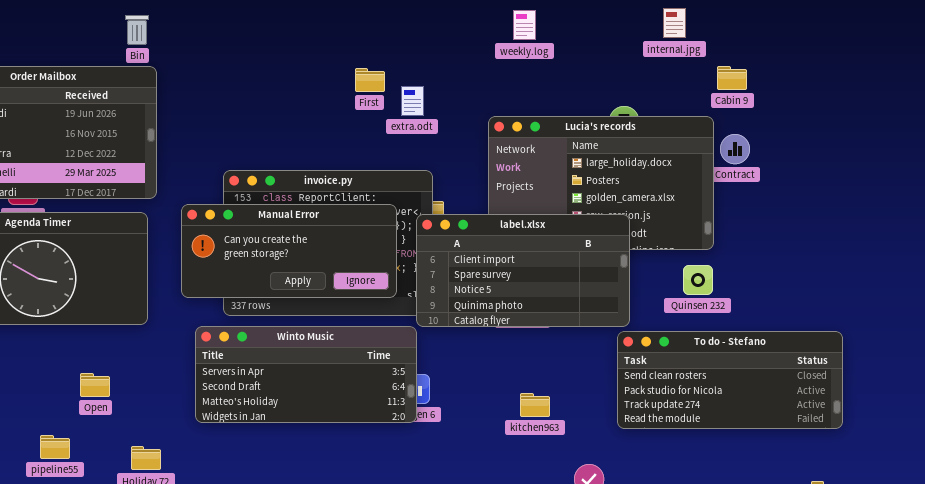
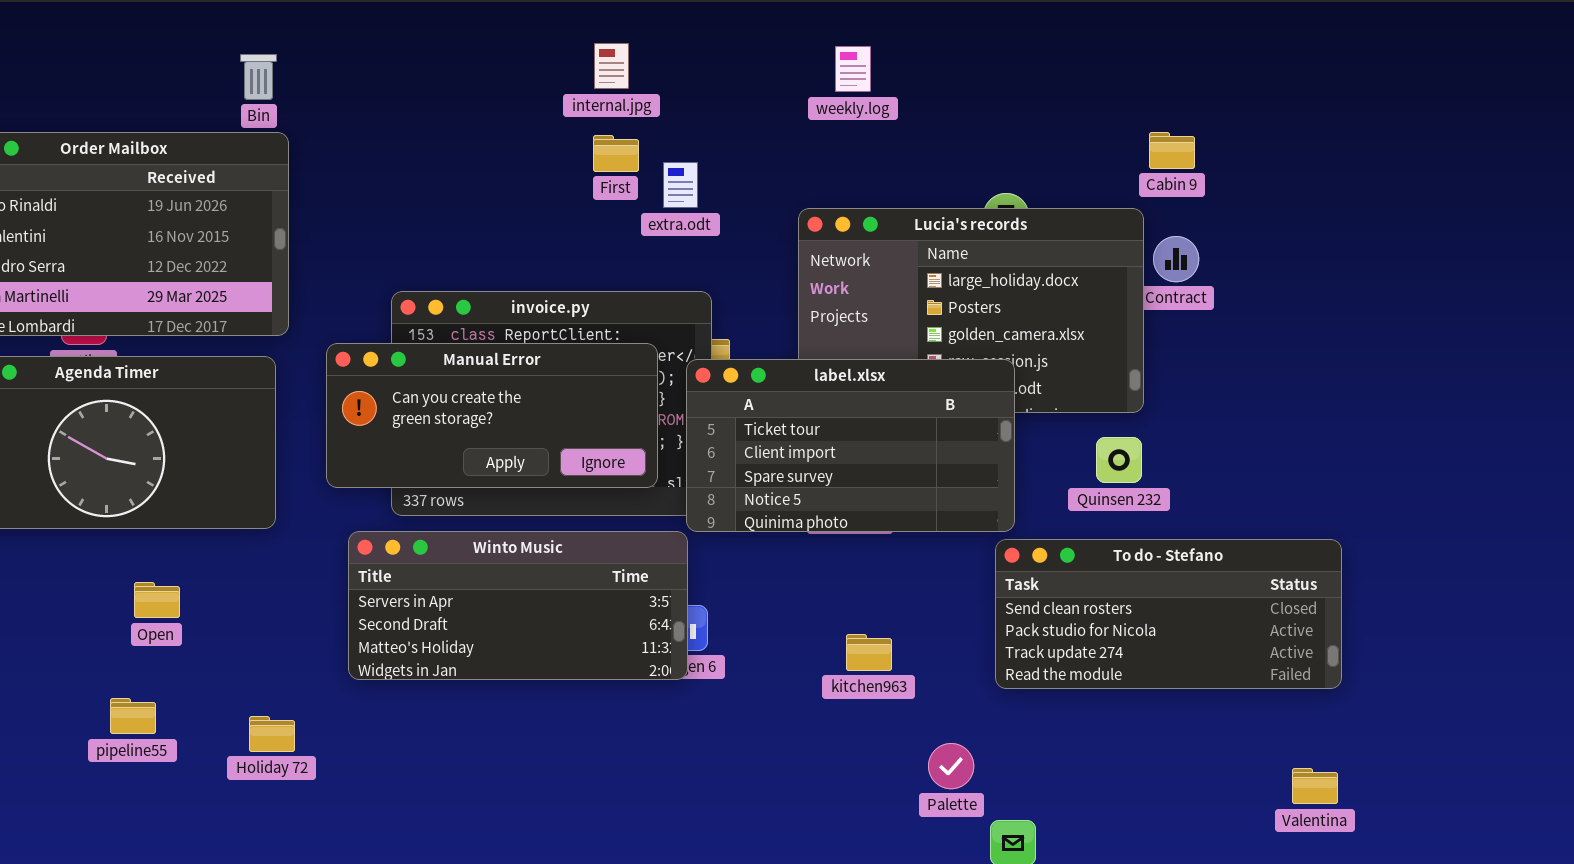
internal.jpg: [663,8,686,38] -> [594,43,629,89], moved
label.xlsx: [416,214,630,327] -> [686,359,1015,532], scrolled up 1 row
Open: [80,373,110,397] -> [134,582,180,618], moved

